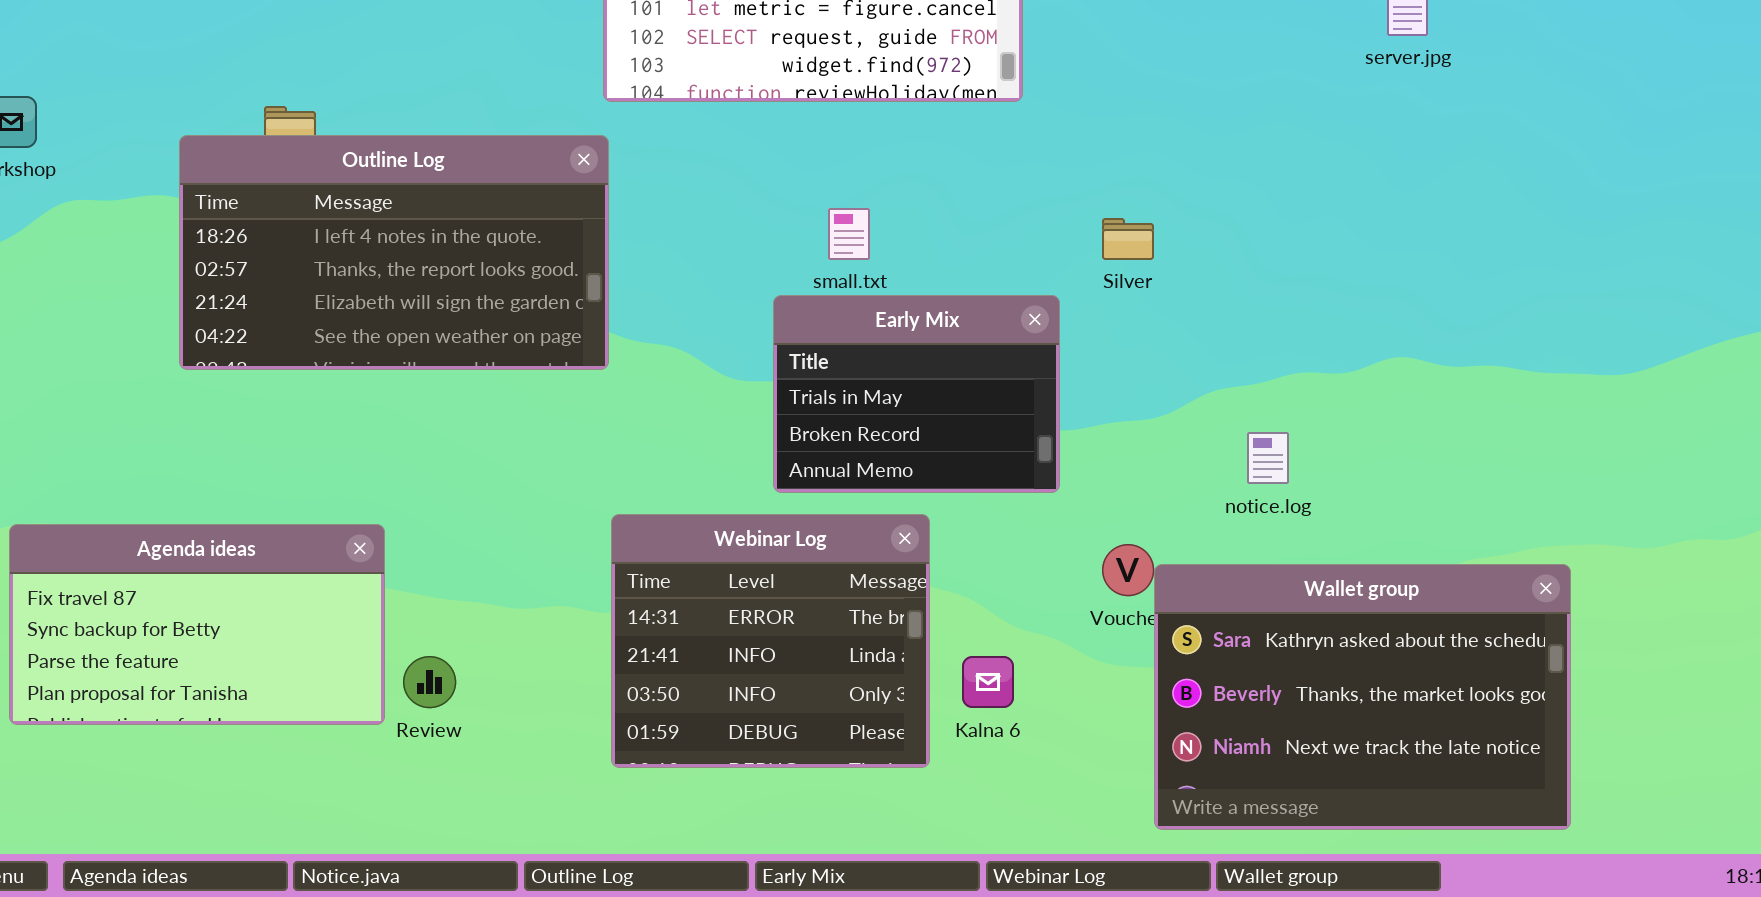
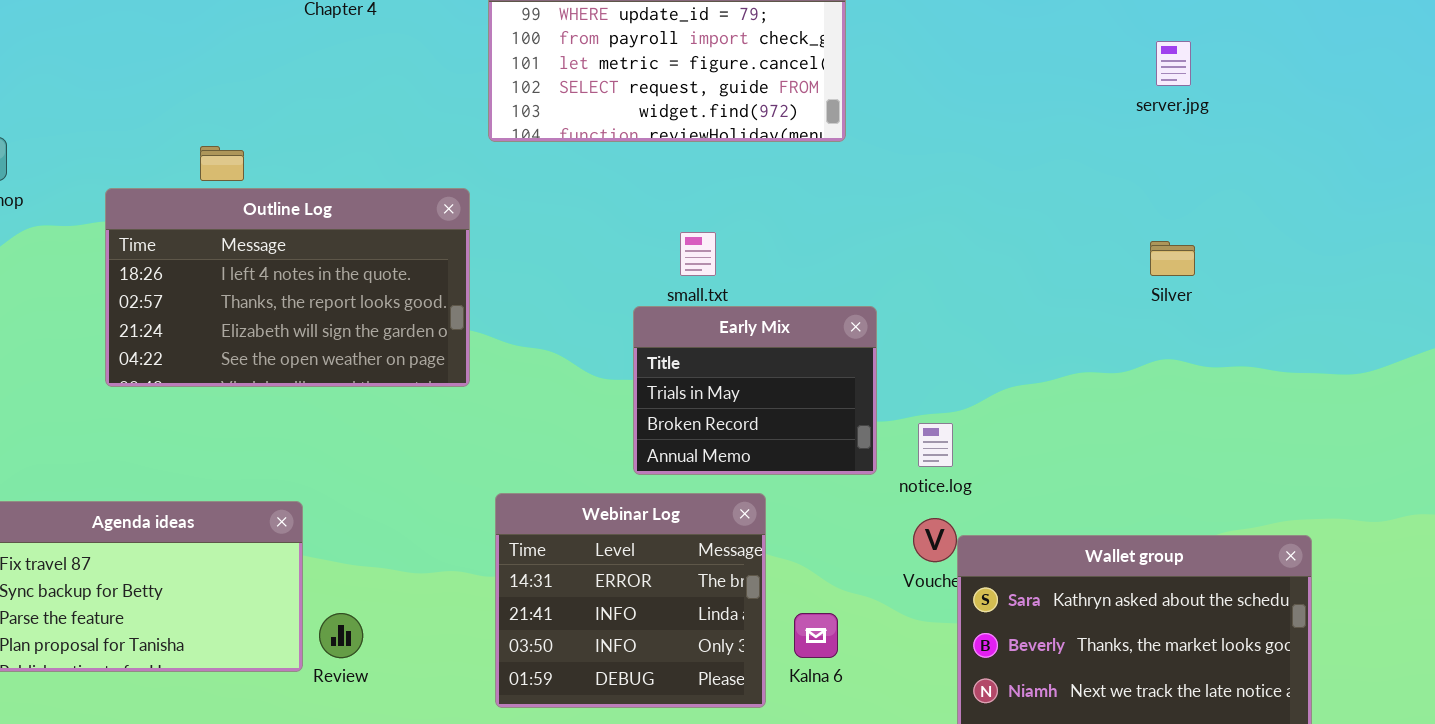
Outline Log: [179,135,609,370] -> [105,188,470,387], moved
Silver: [1102,218,1154,260] -> [1150,241,1195,276], moved
notice.log: [1247,432,1289,484] -> [918,423,953,467], moved

